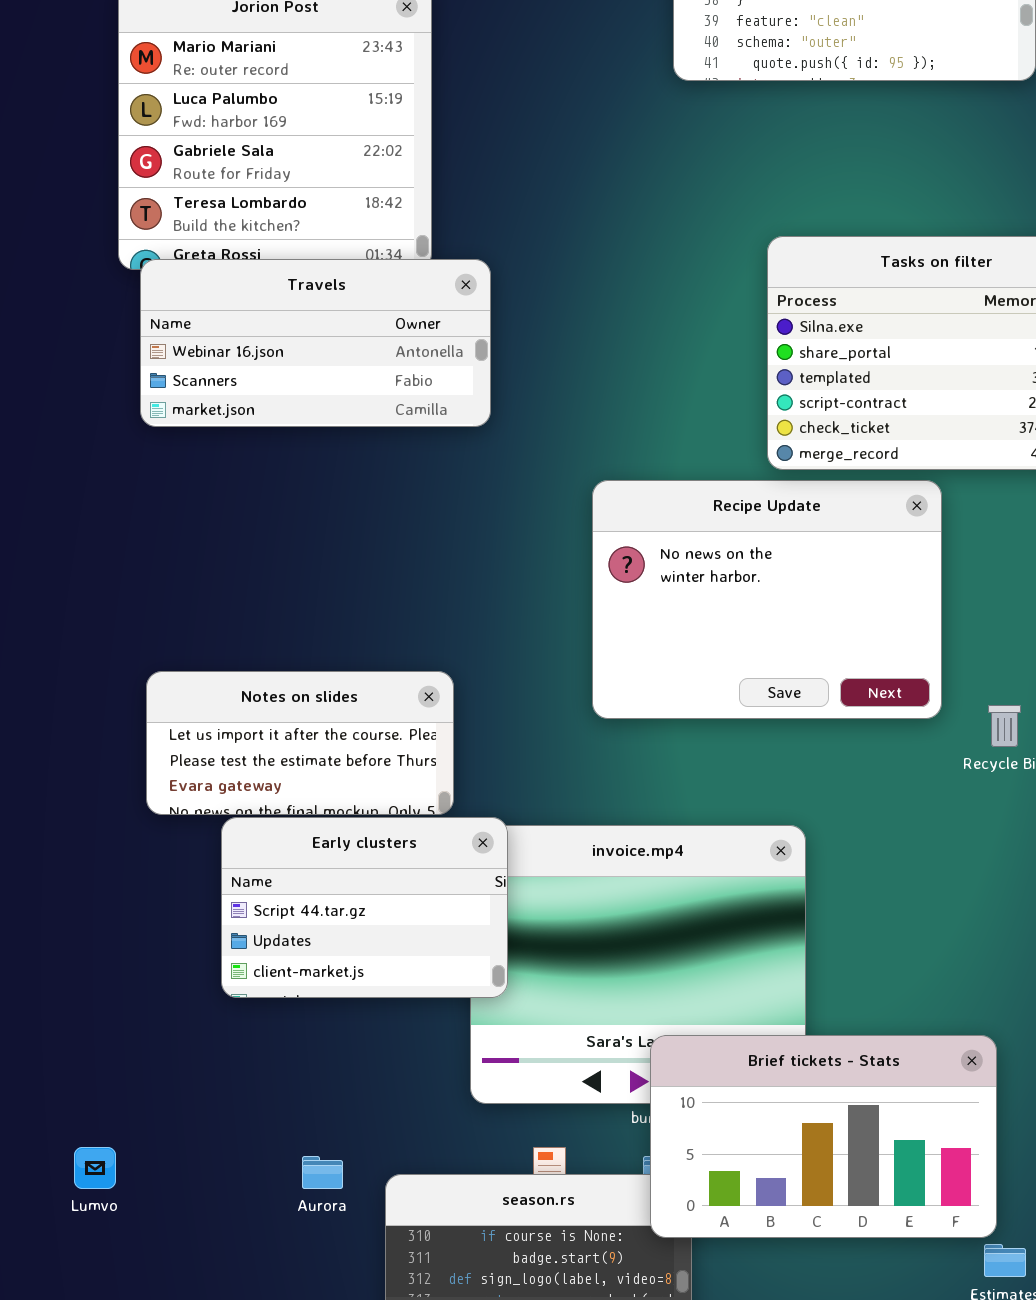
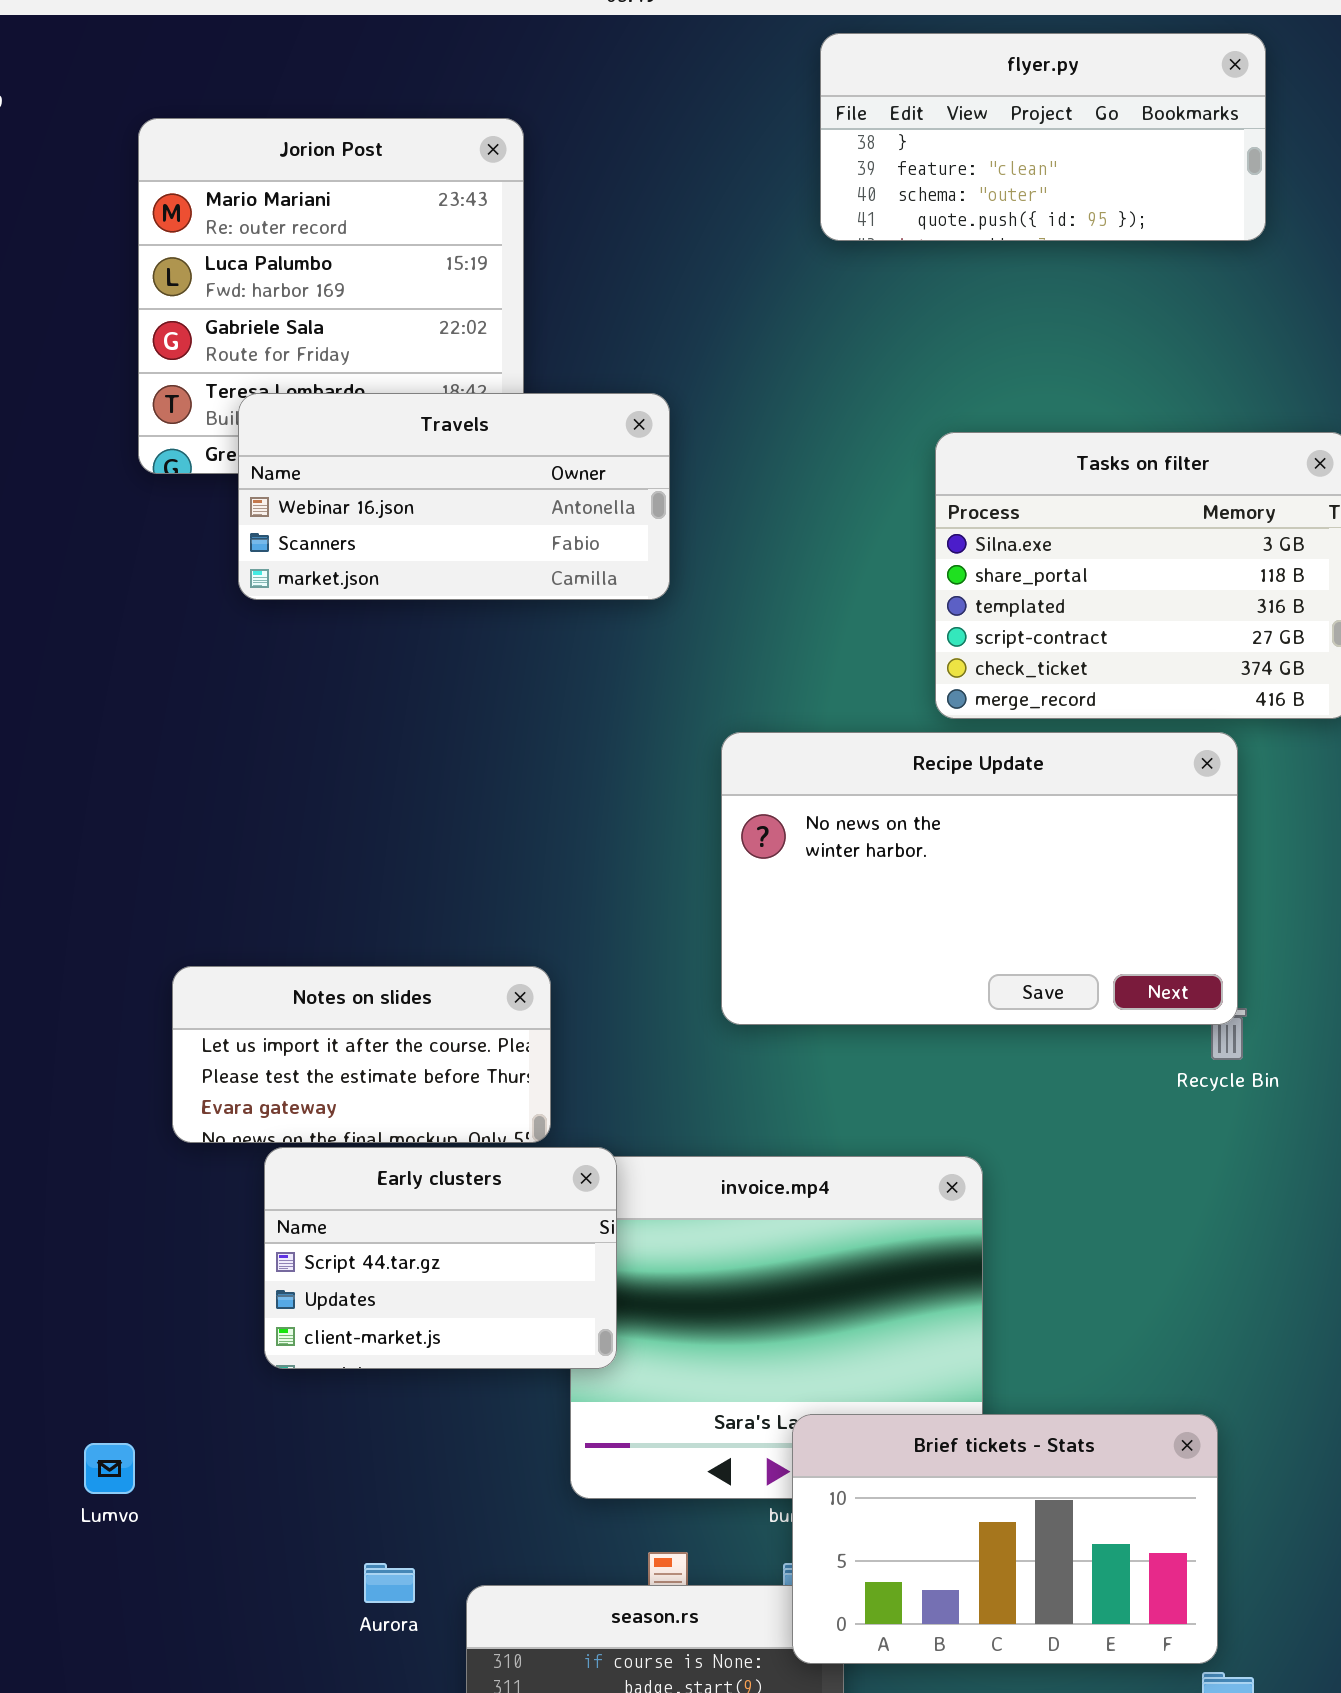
Travels: [140,259,491,427] -> [238,393,670,600], moved
Recipe Update: [592,480,942,719] -> [721,732,1238,1025], resized
Lumvo: [74,1147,116,1189] -> [84,1443,135,1494], moved

